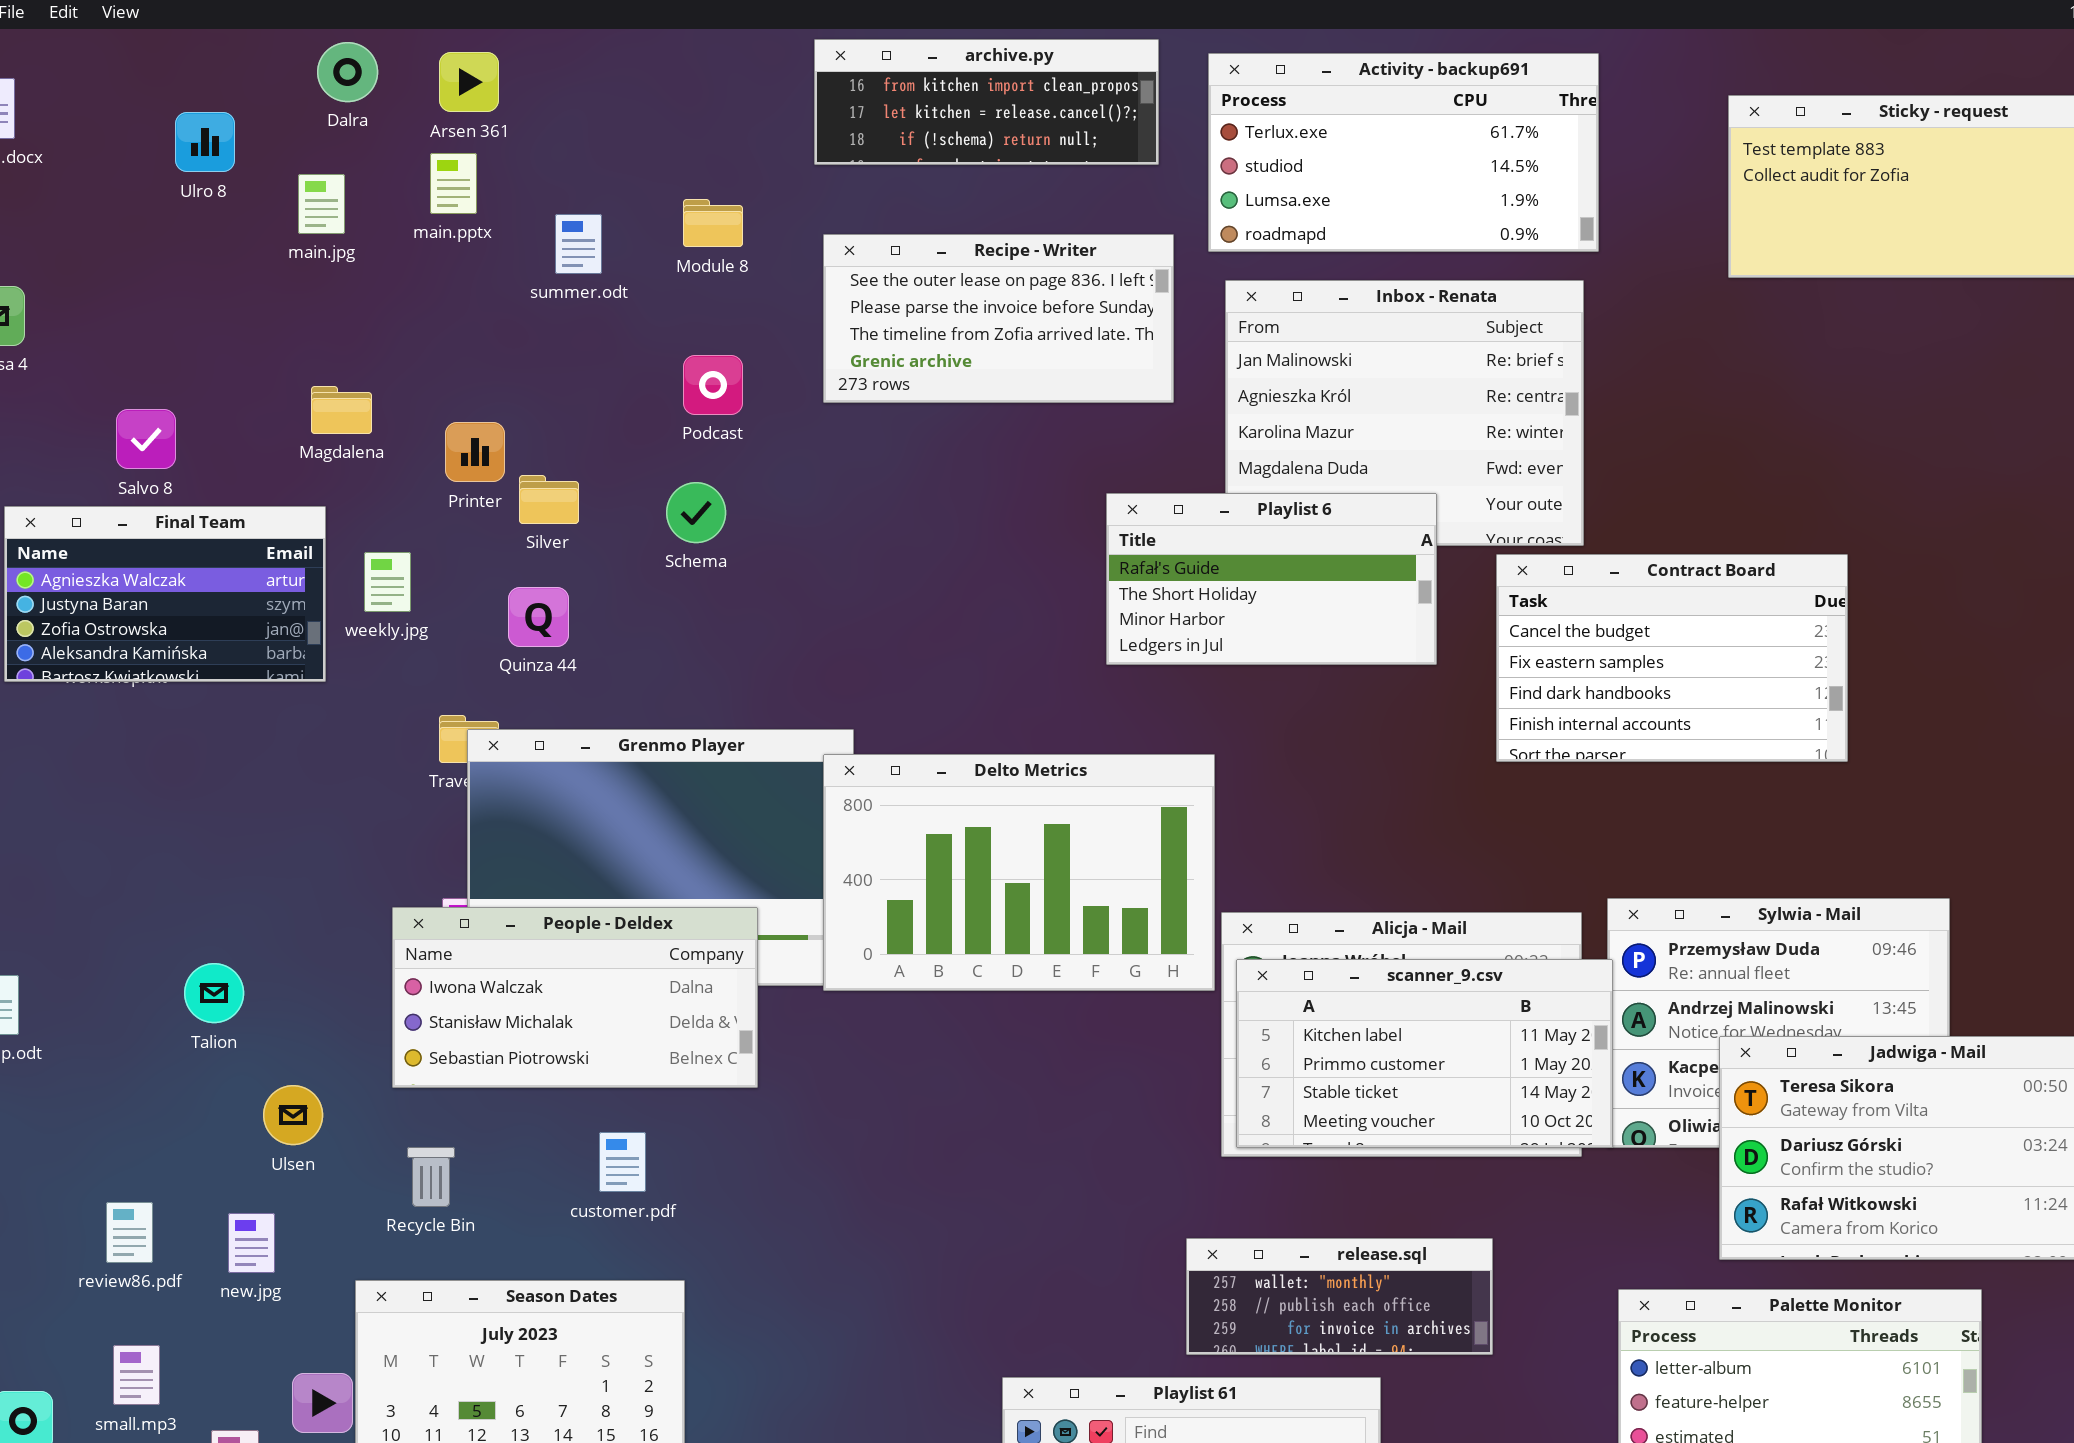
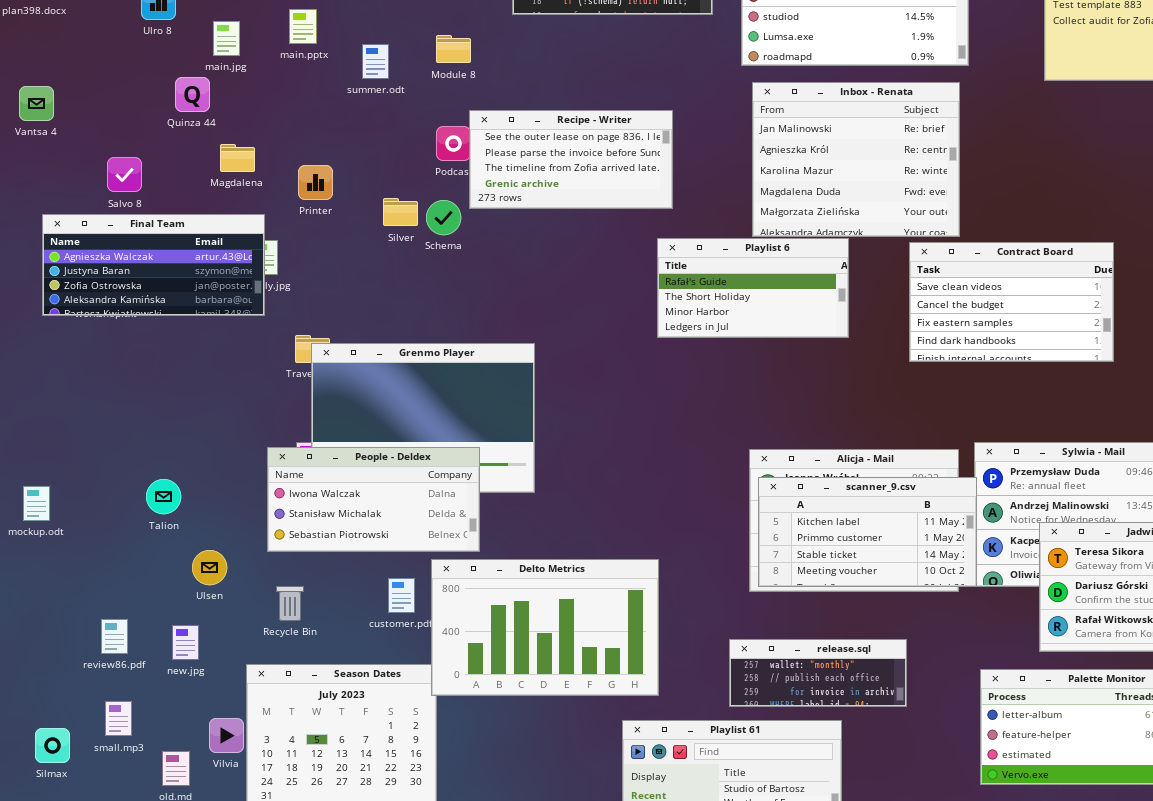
Recipe - Writer: [823,234,1174,403] -> [469,110,673,209], moved
Silver: [519,475,579,524] -> [383,198,418,226], moved
Playlist 6: [1106,493,1437,665] -> [657,238,849,338], moved
Final Team: [4,506,326,682] -> [42,214,265,316], resized
Contract Board: [1496,554,1848,762] -> [909,242,1114,362], scrolled up 1 row
Quinza 44: [508,587,569,647] -> [175,77,210,112], moved
Delto Metrics: [823,754,1215,991] -> [431,559,659,696], moved

